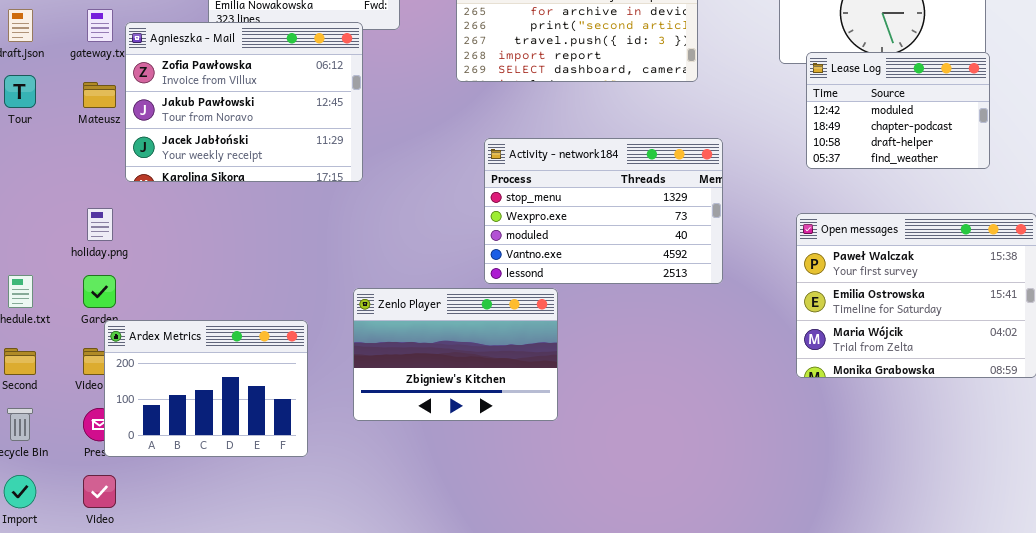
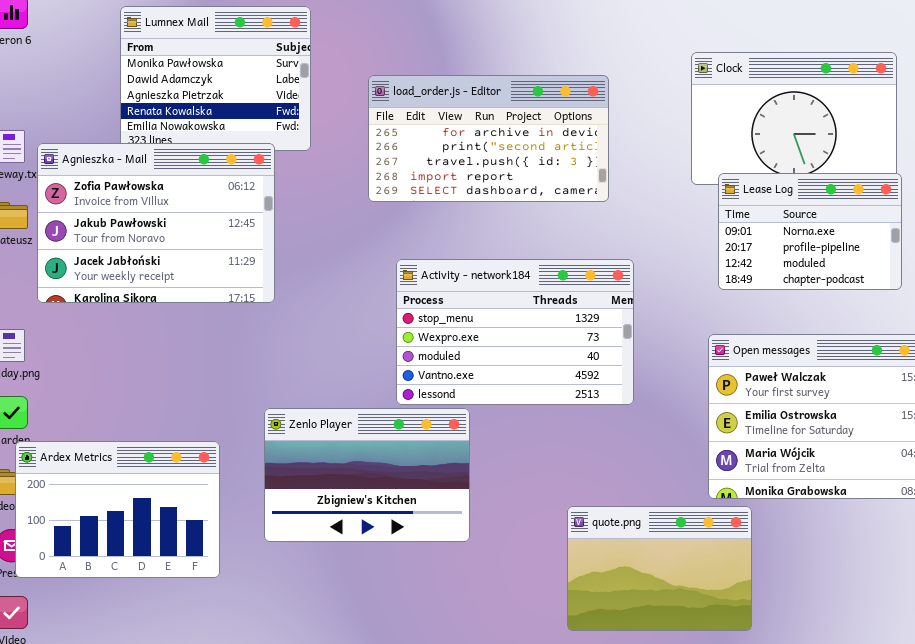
Lease Log: [806,52,990,169] -> [718,173,902,290], scrolled up 2 rows
quote.png: none -> [567,506,752,631], opened

